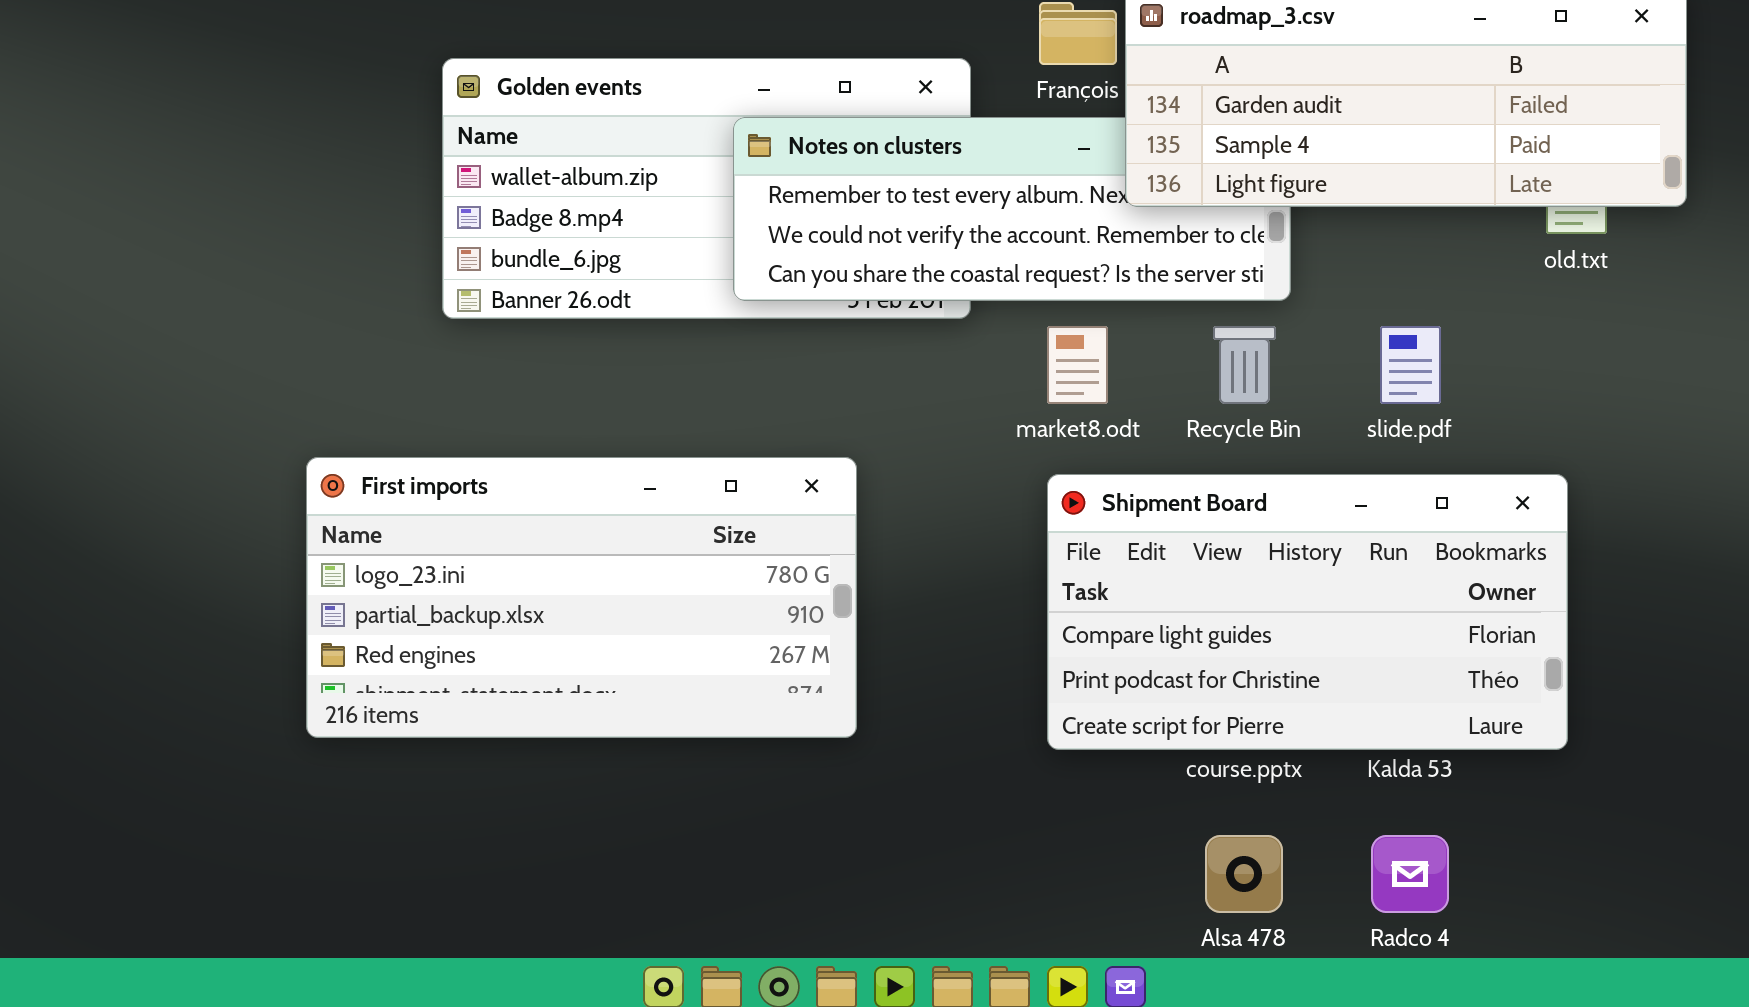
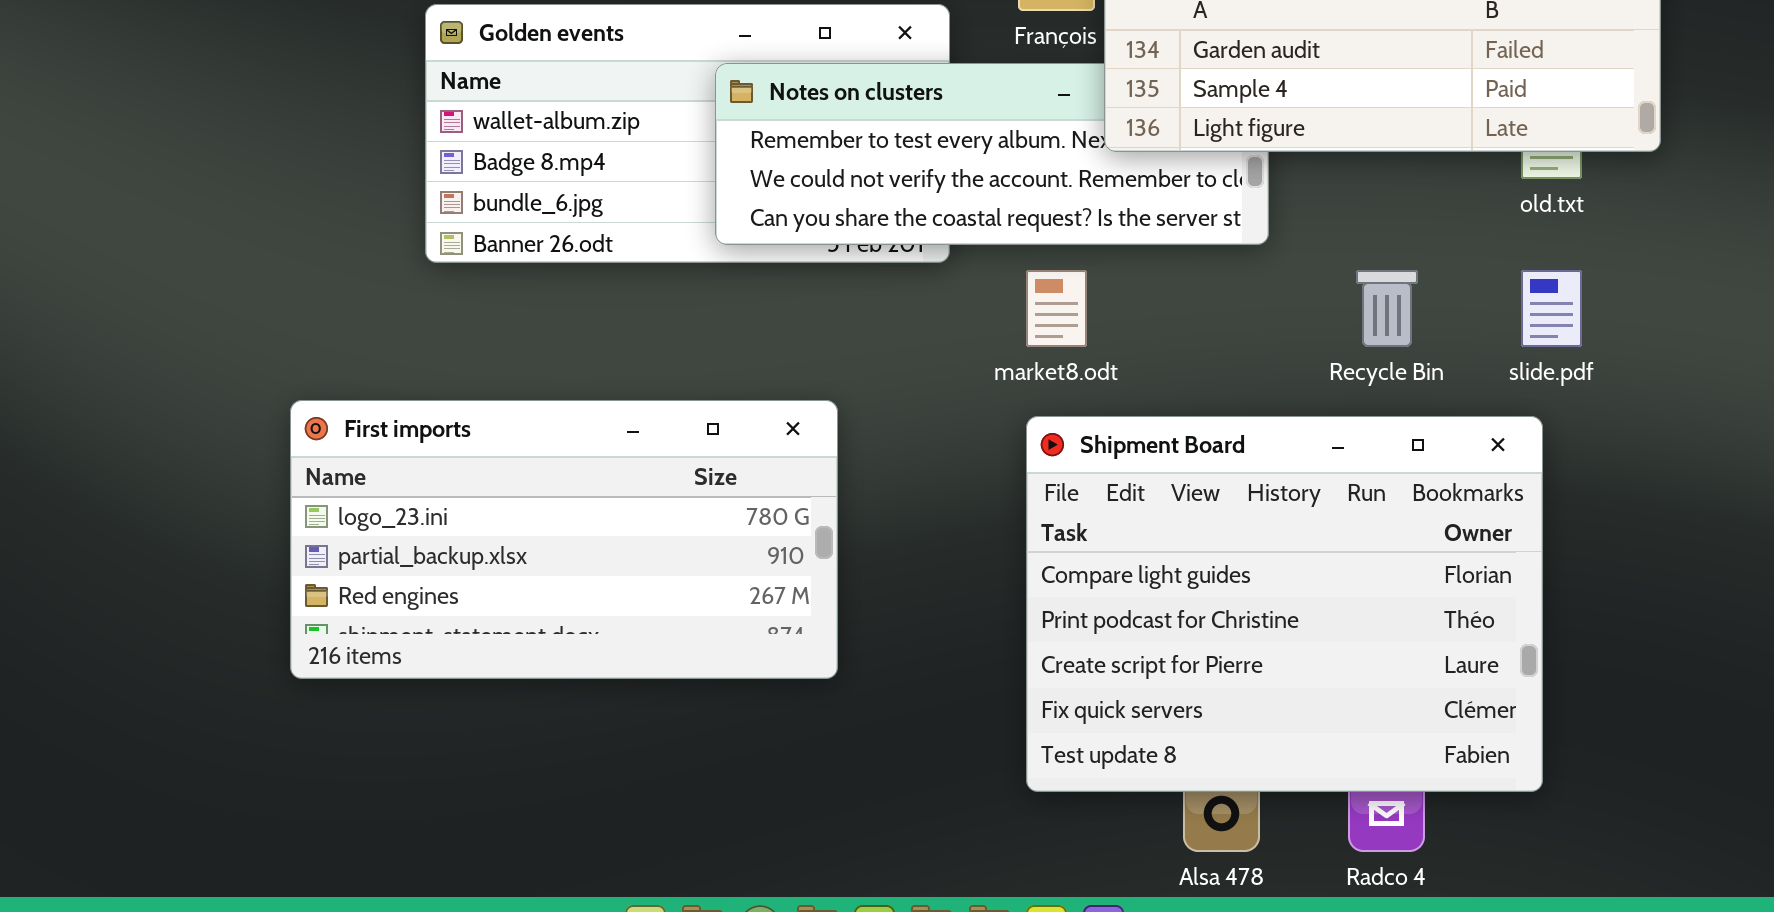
Recycle Bin: [1213,326,1276,404] -> [1356,270,1418,347], moved
slide.pdf: [1380,326,1441,404] -> [1521,270,1582,347], moved
Shipment Board: [1047,474,1568,750] -> [1026,416,1543,792], resized

